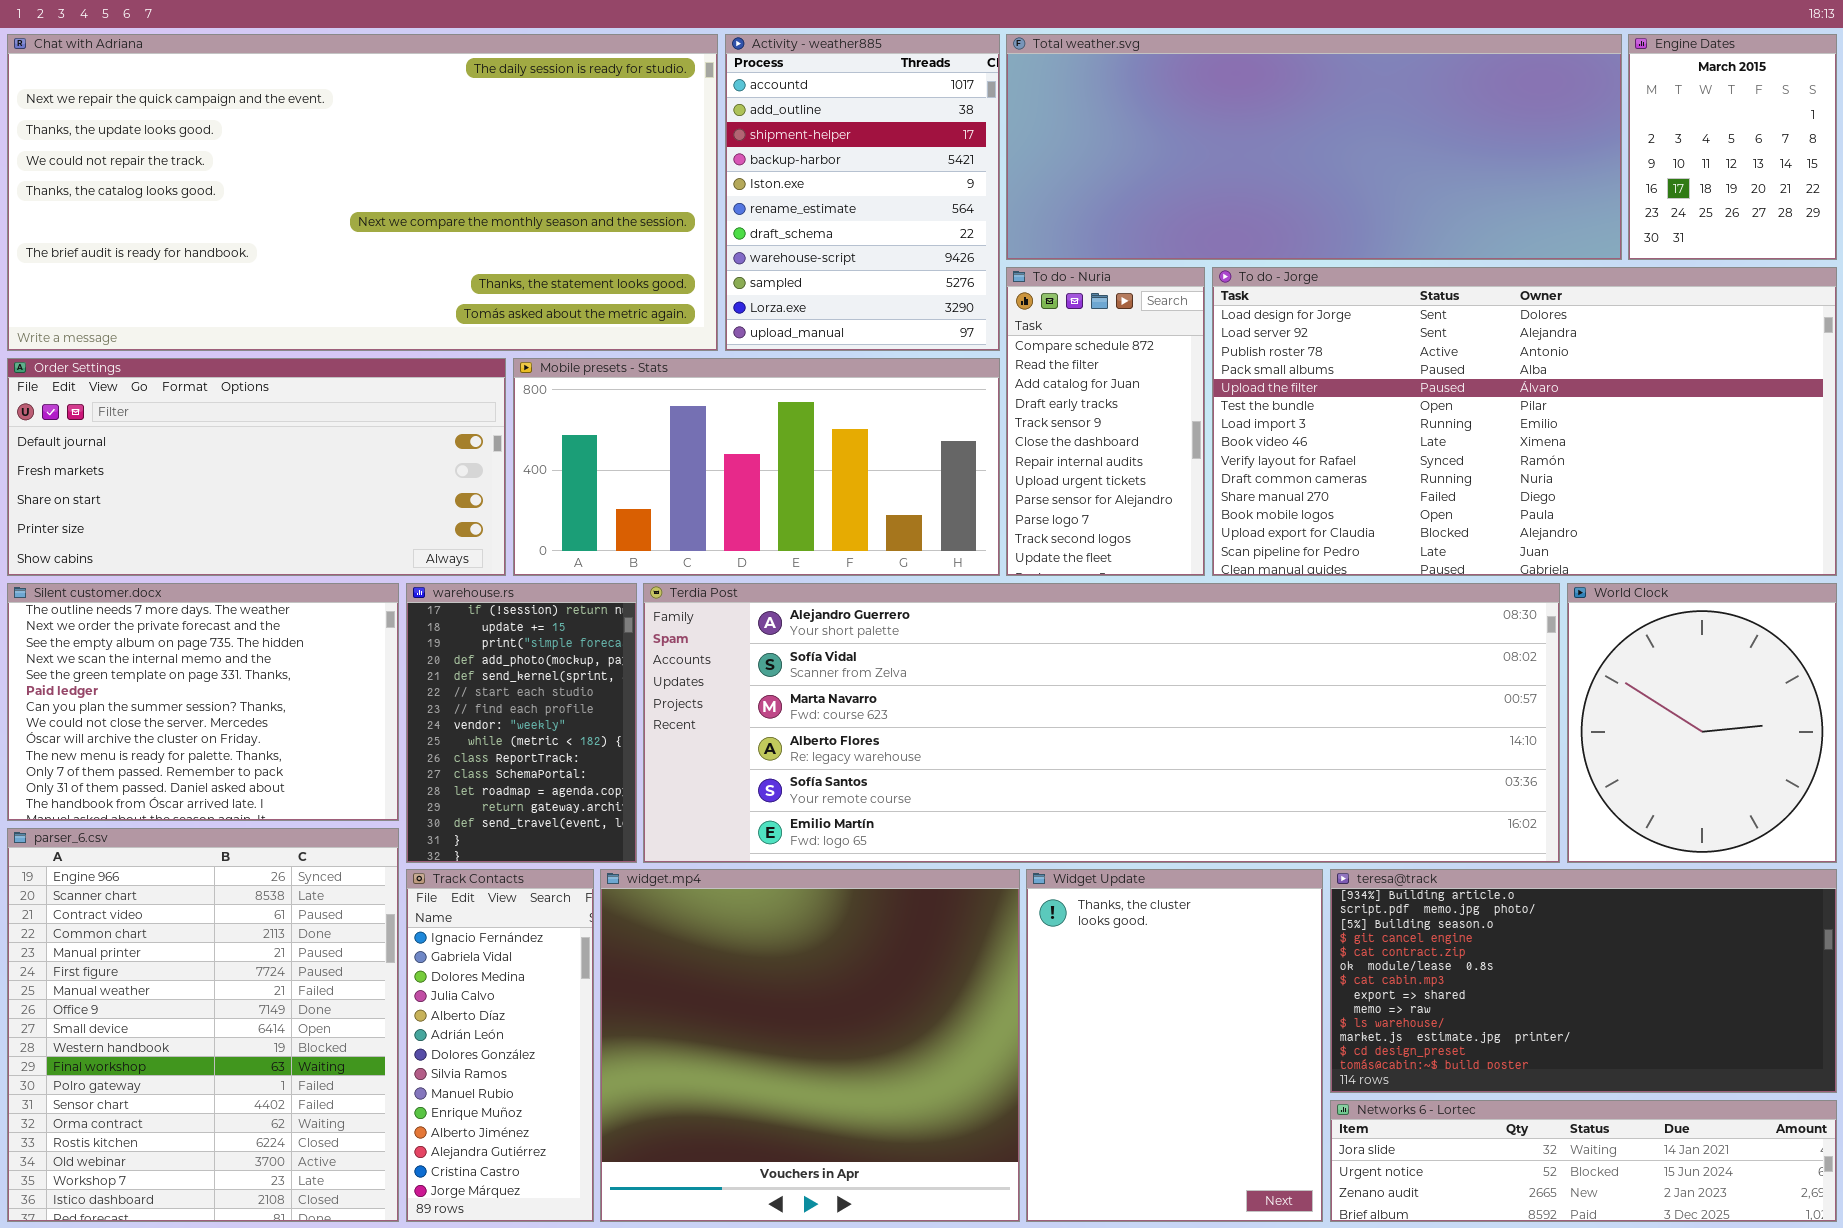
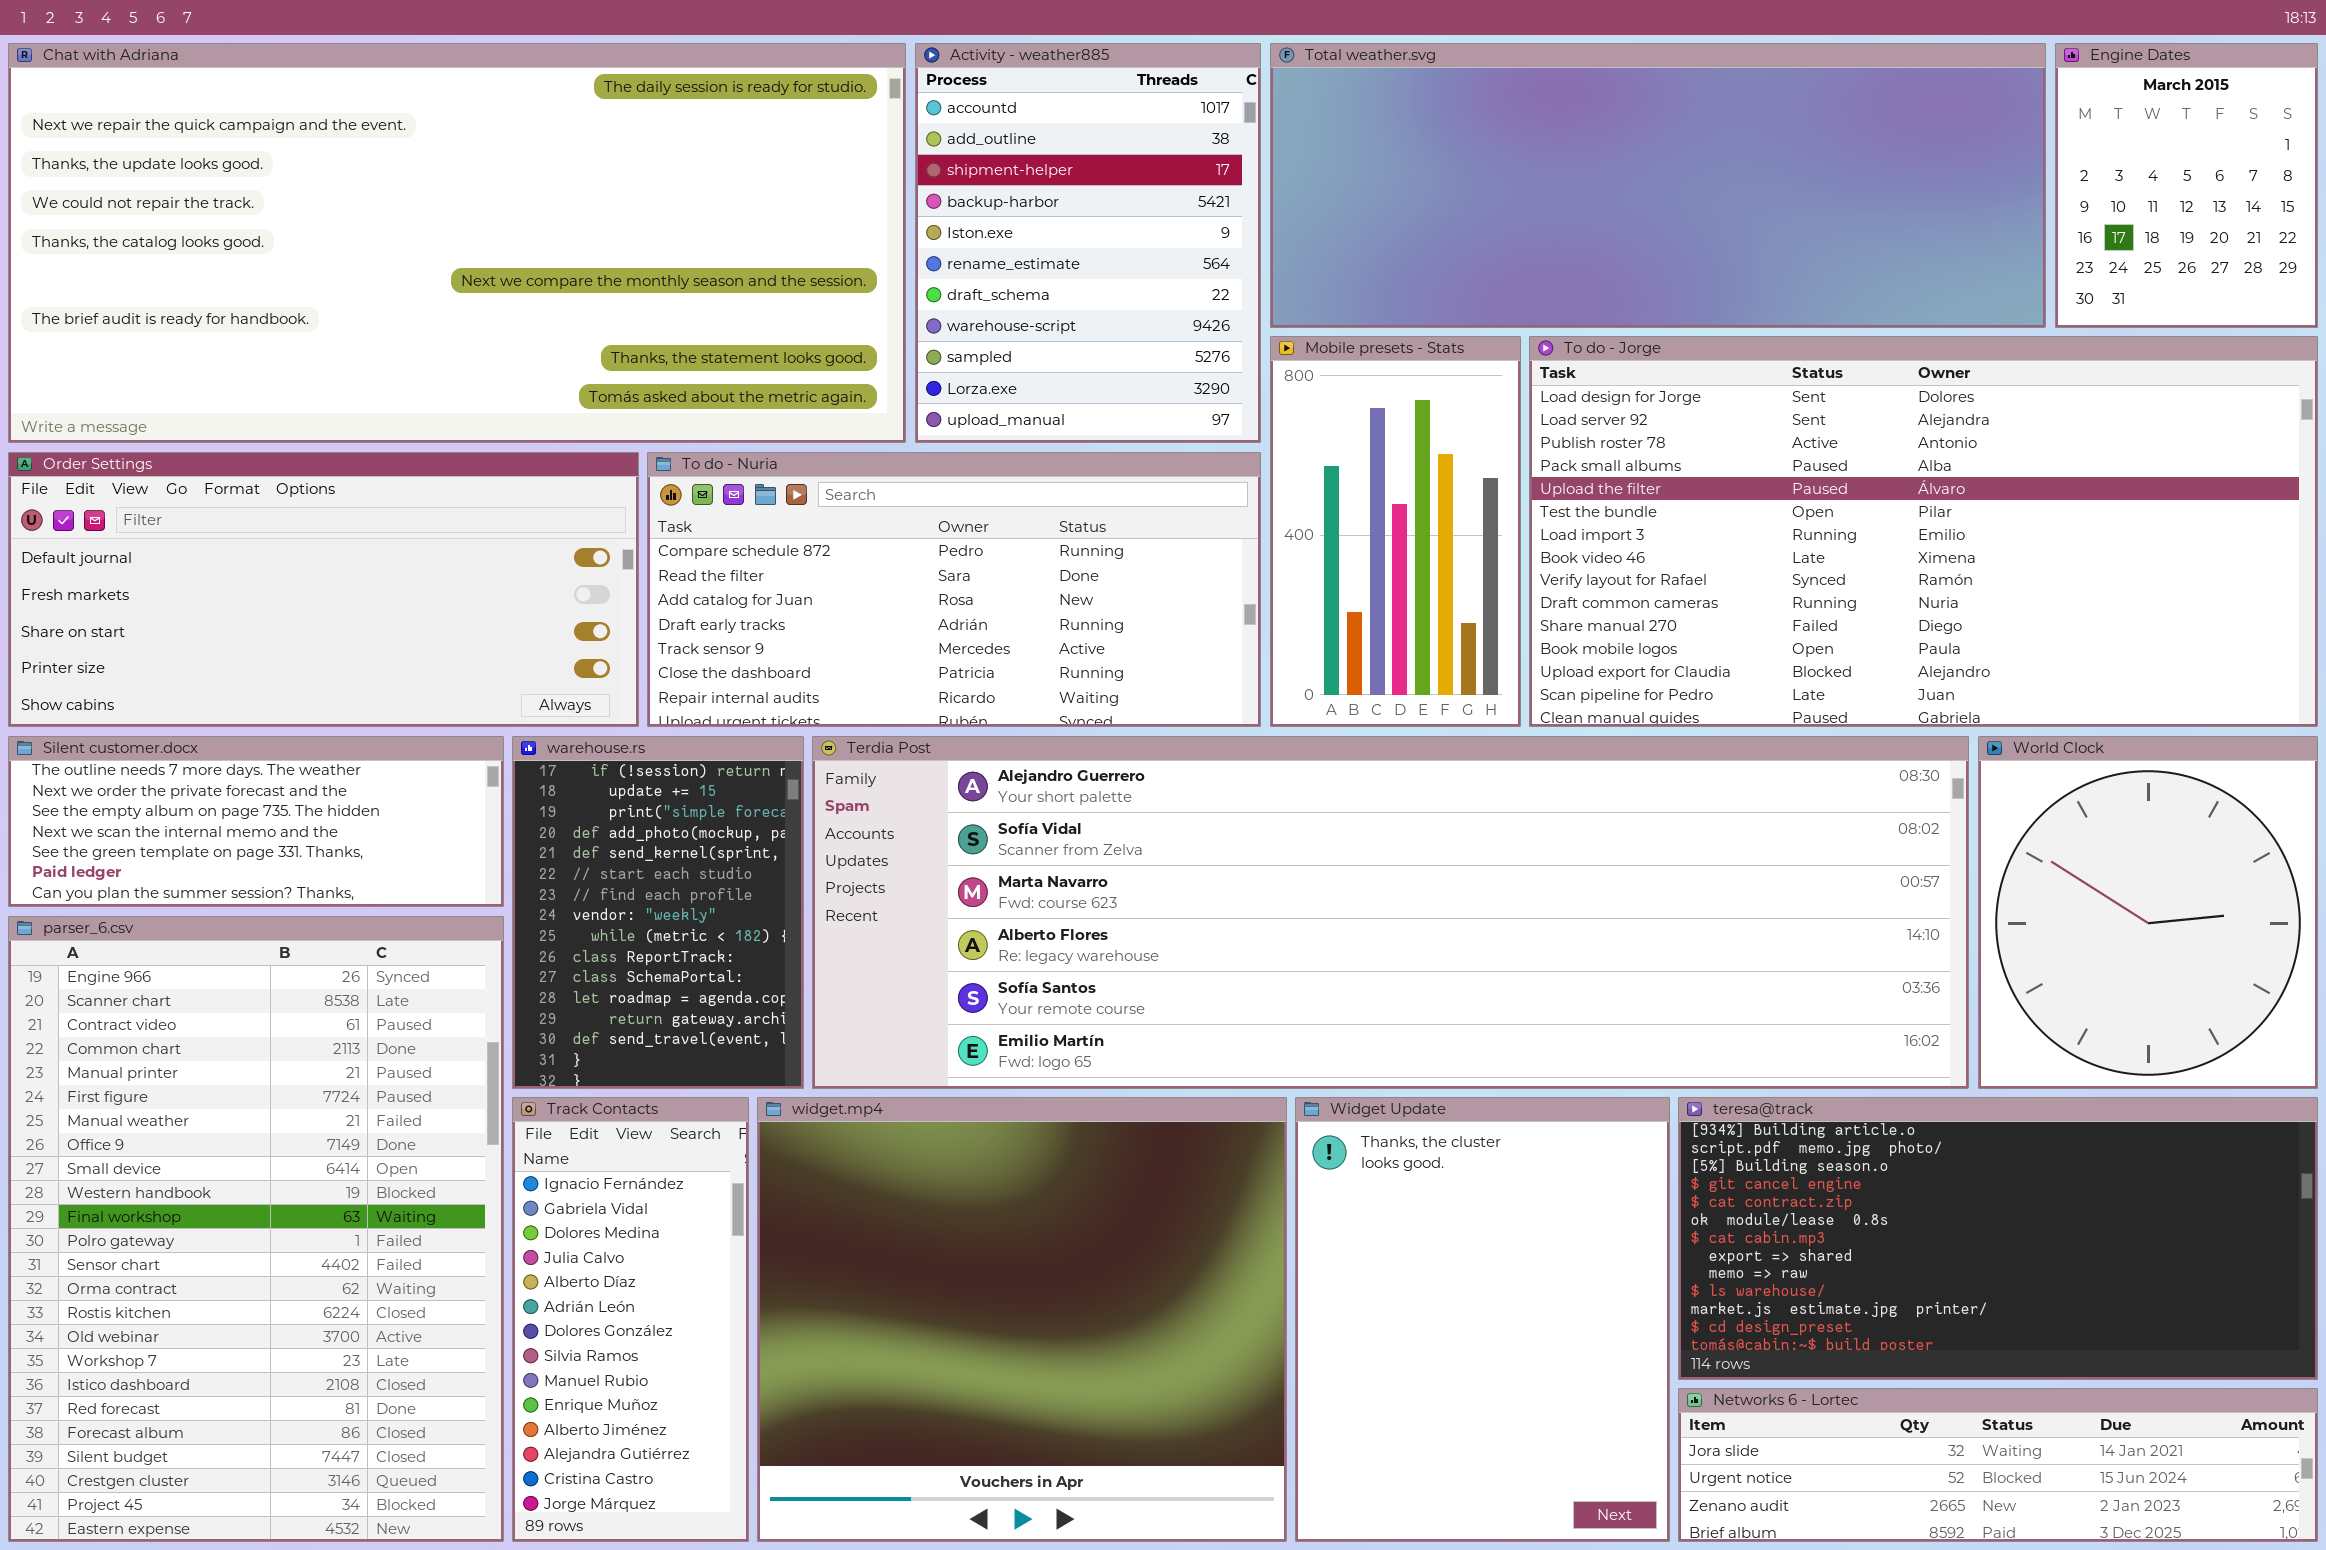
To do - Nuria: [1006,267,1205,576] -> [647,452,1261,727], moved, resized
Mobile presets - Stats: [513,358,1000,576] -> [1270,336,1521,727], moved, resized
Silent customer.docx: [7,583,399,821] -> [8,736,504,907], resized
parser_6.csv: [7,828,399,1222] -> [8,916,504,1542], resized

